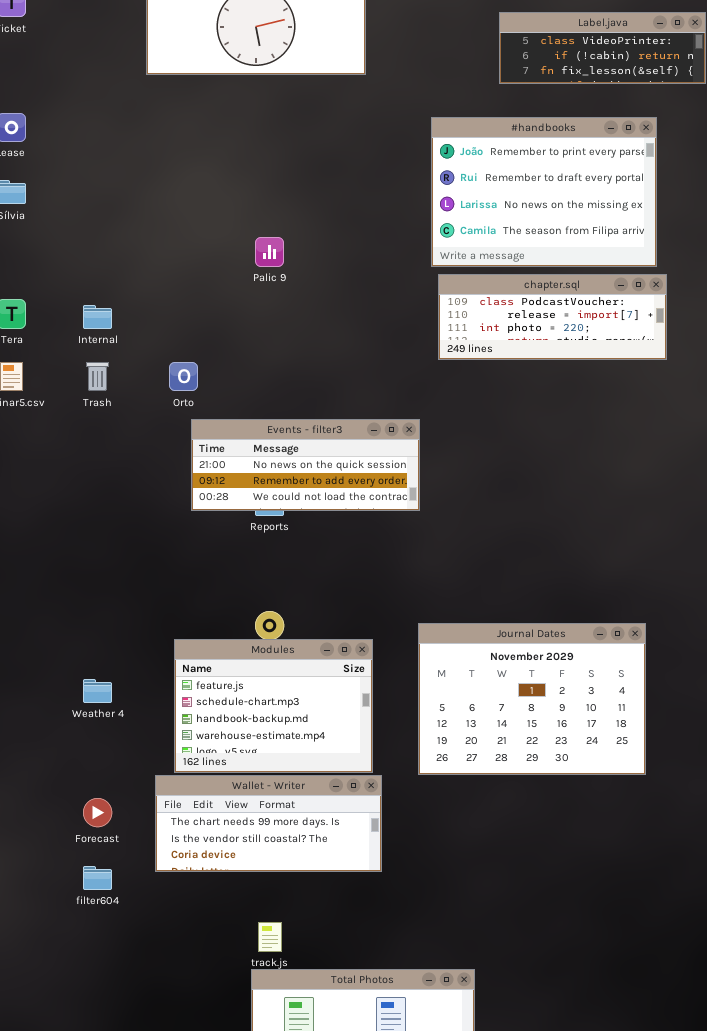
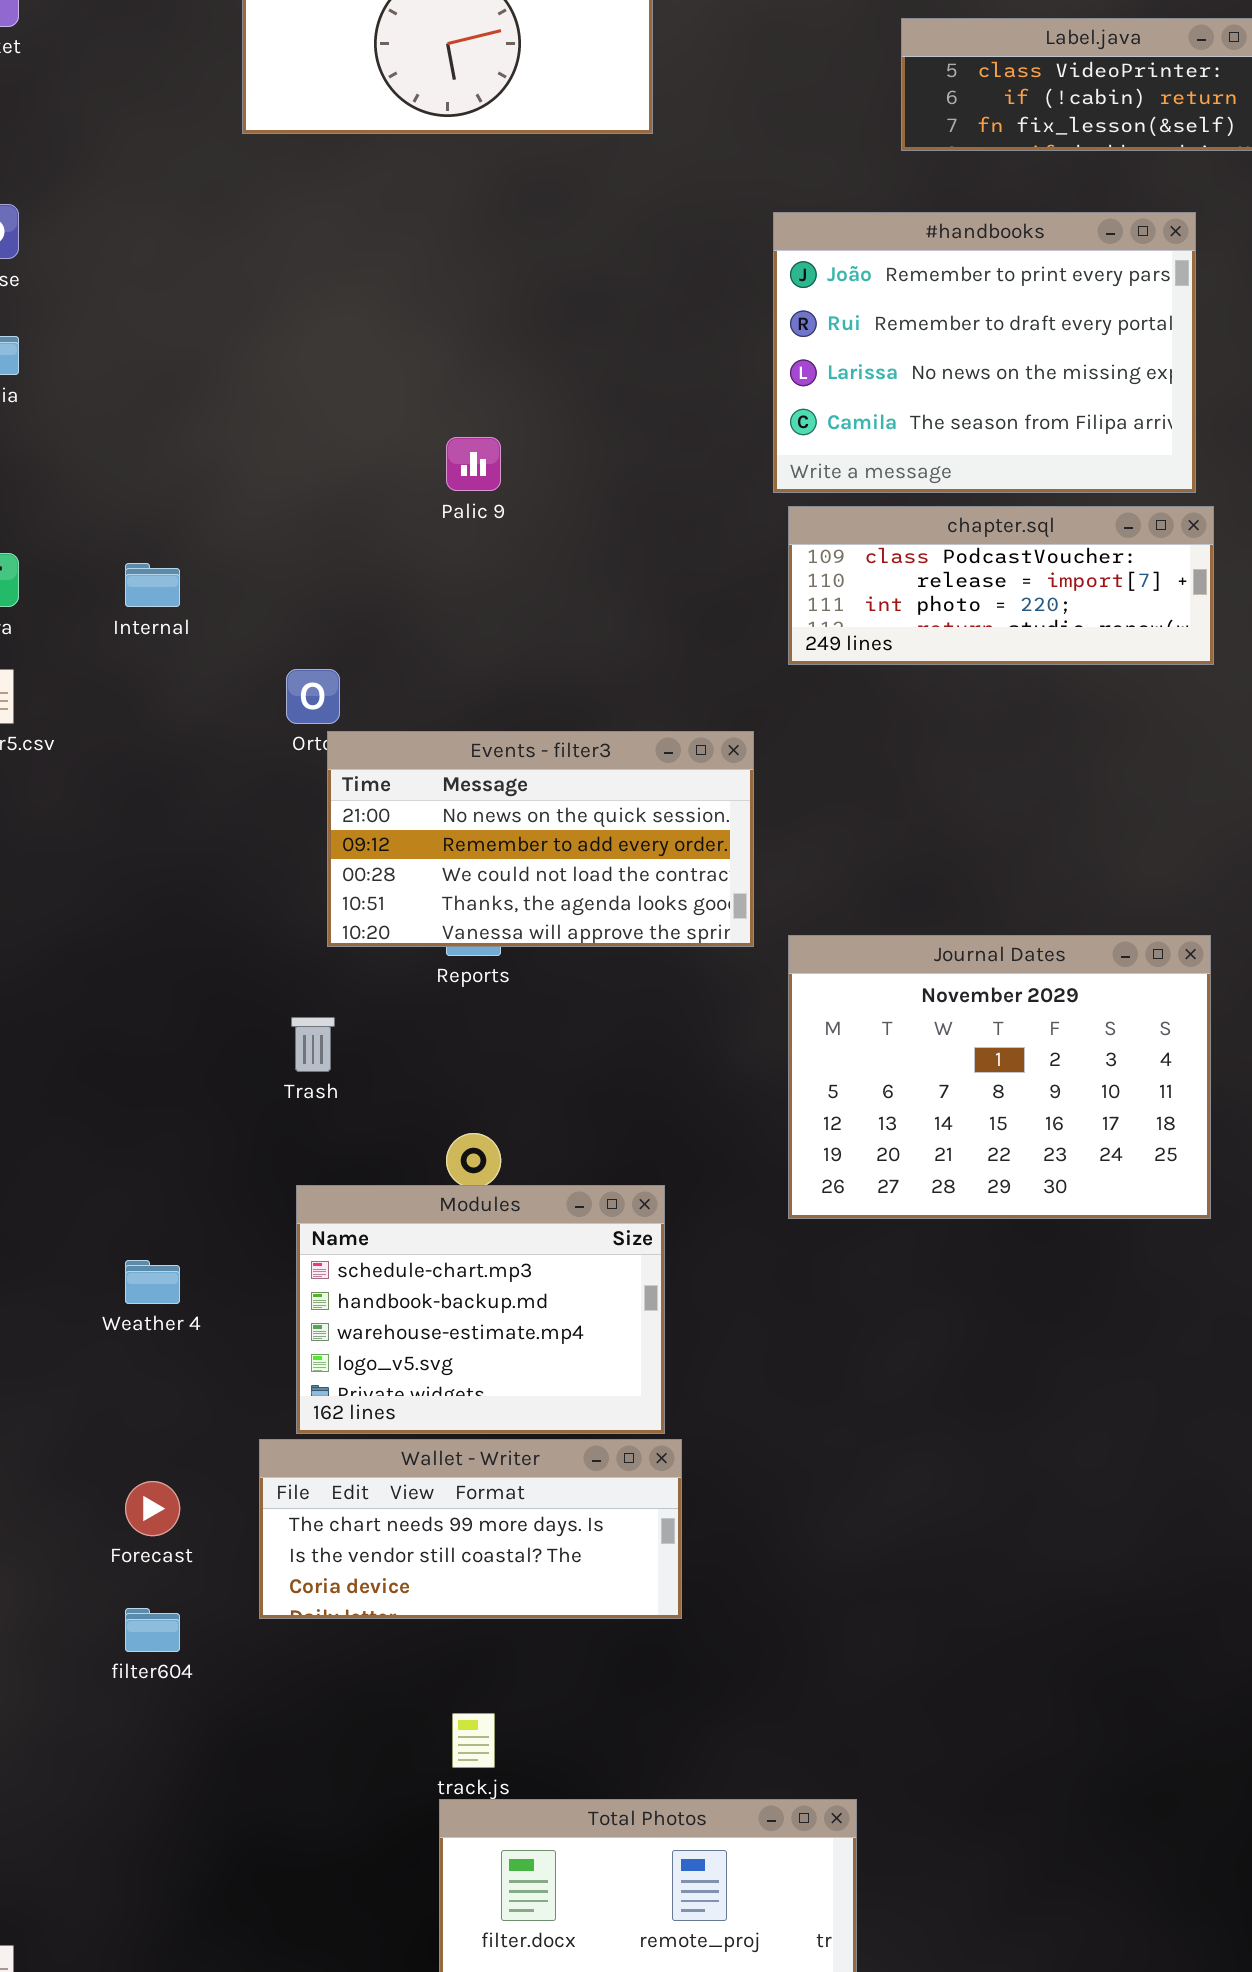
Trash: [86,362,109,391] -> [291,1017,335,1072], moved
Events - filter3: [191,419,420,511] -> [327,731,754,947], resized
Journal Dates: [418,623,646,775] -> [788,935,1211,1219], moved
Modules: [174,639,373,773] -> [296,1185,665,1434], scrolled down 1 row

